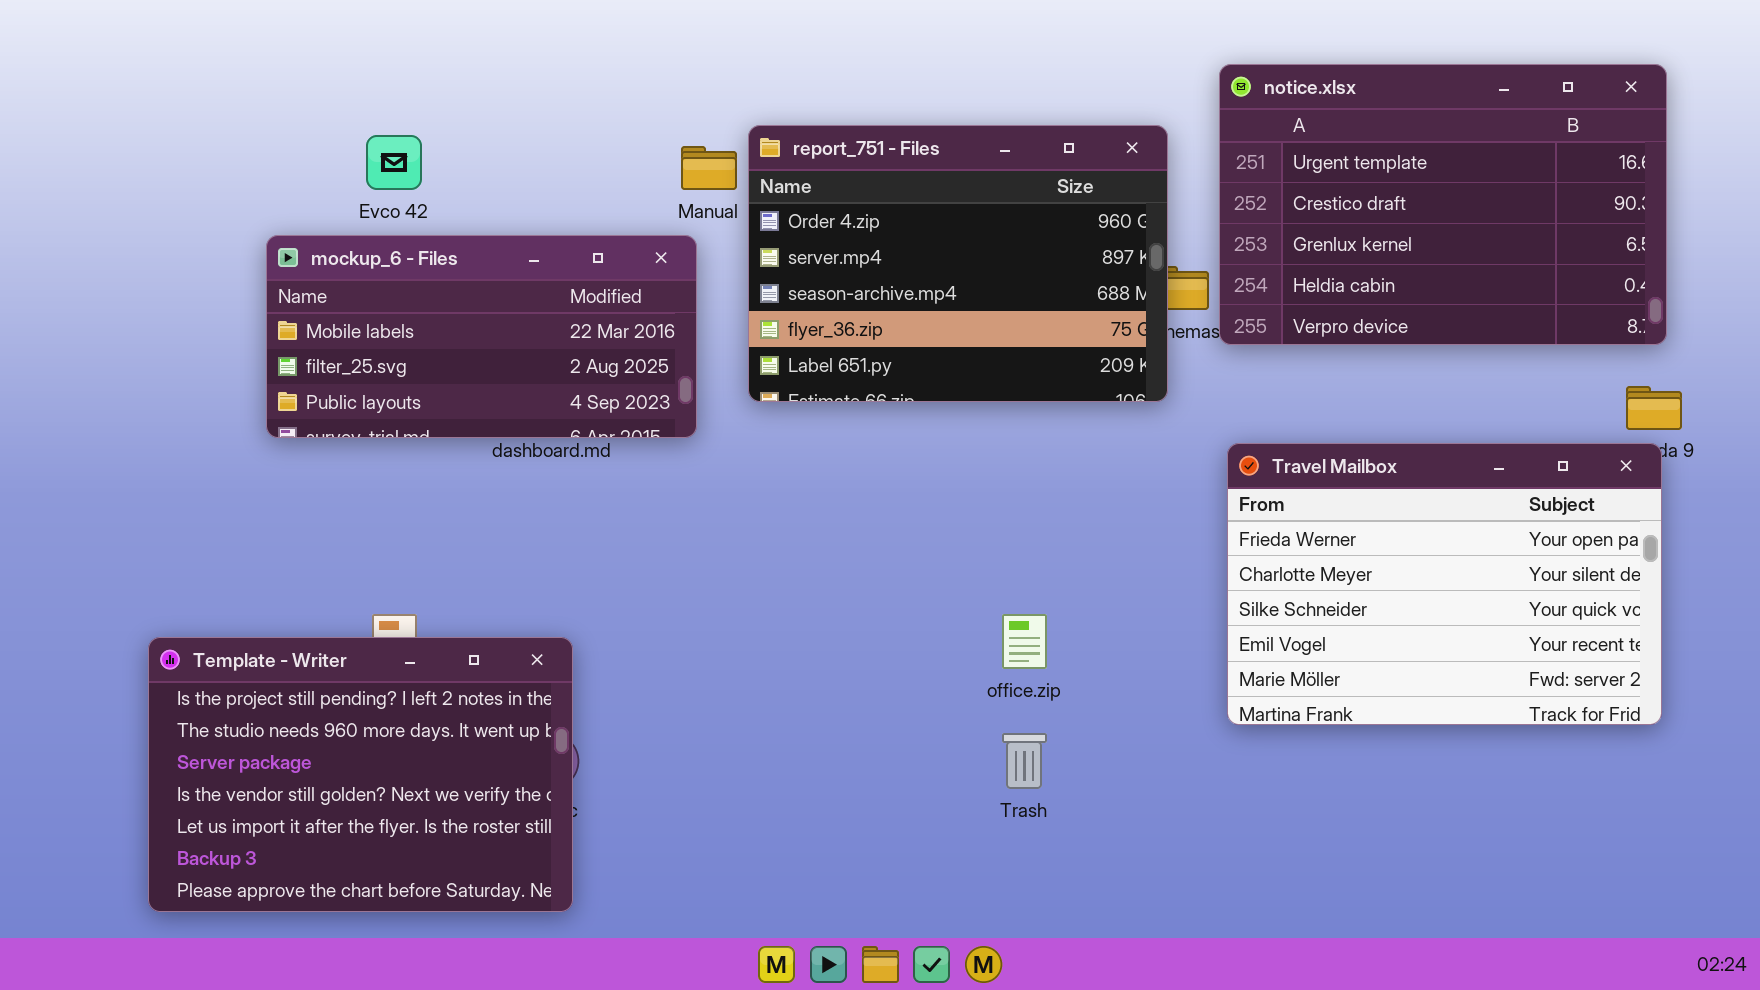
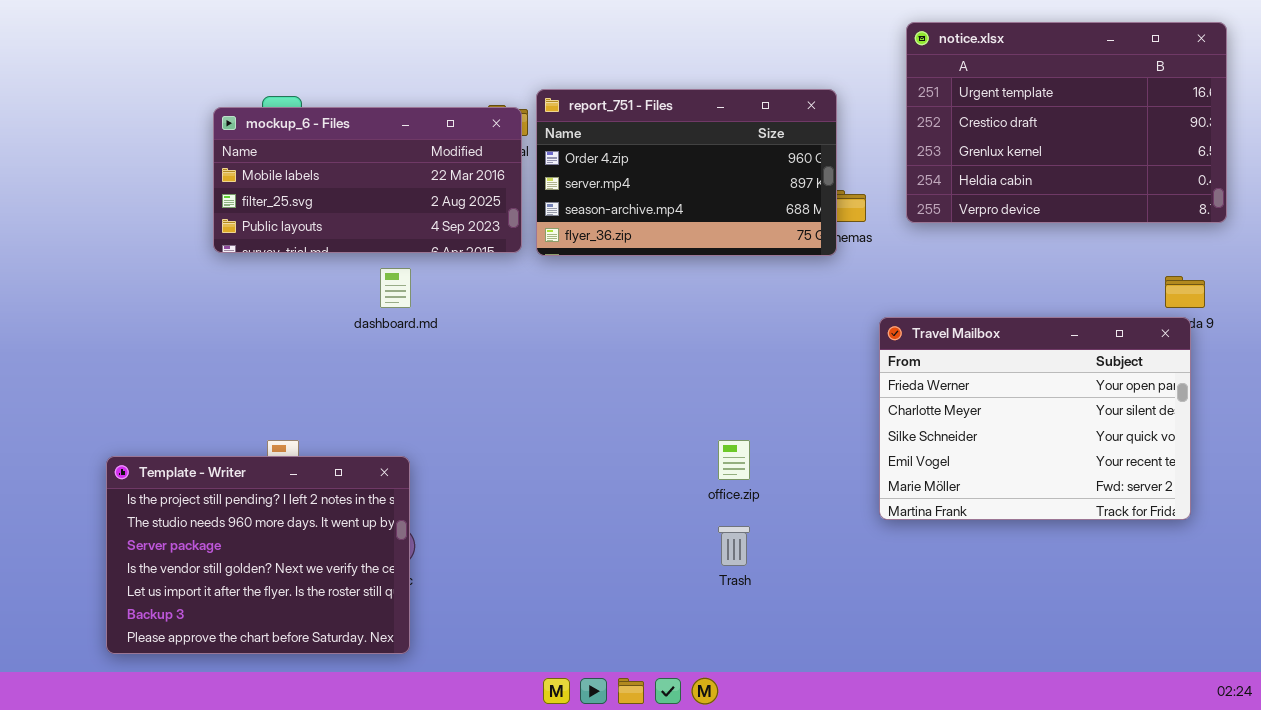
notice.xlsx: [1219,64,1667,345] -> [906,22,1227,223], moved
report_751 - Files: [748,125,1168,402] -> [536,89,837,256], resized
mockup_6 - Files: [266,235,697,438] -> [213,107,522,253], moved

